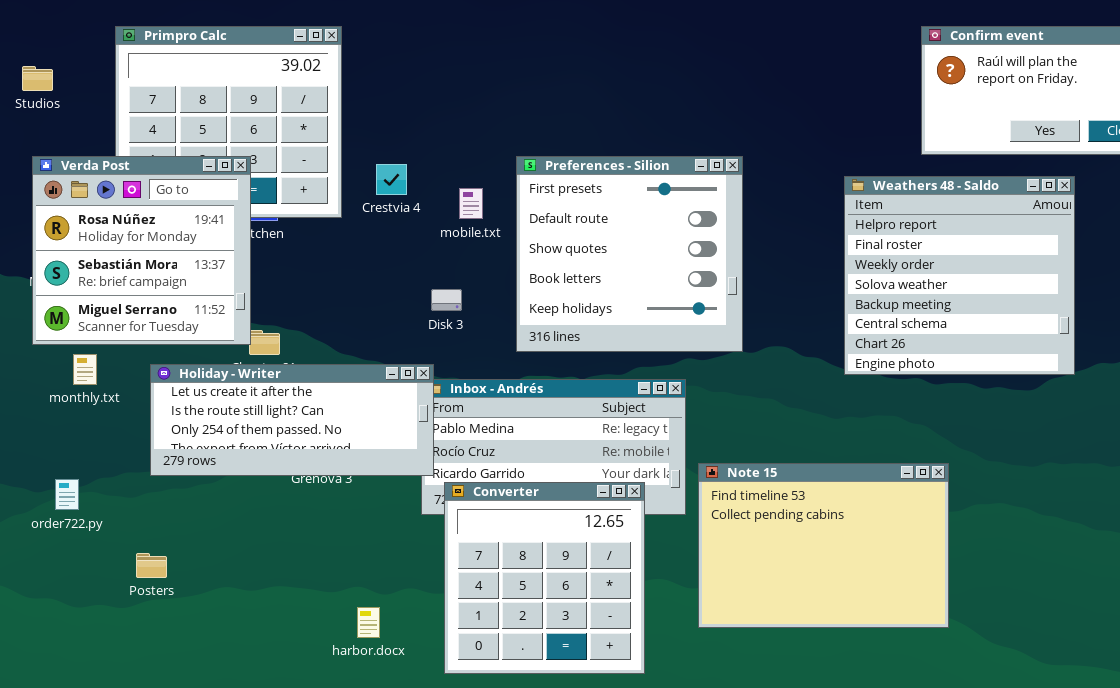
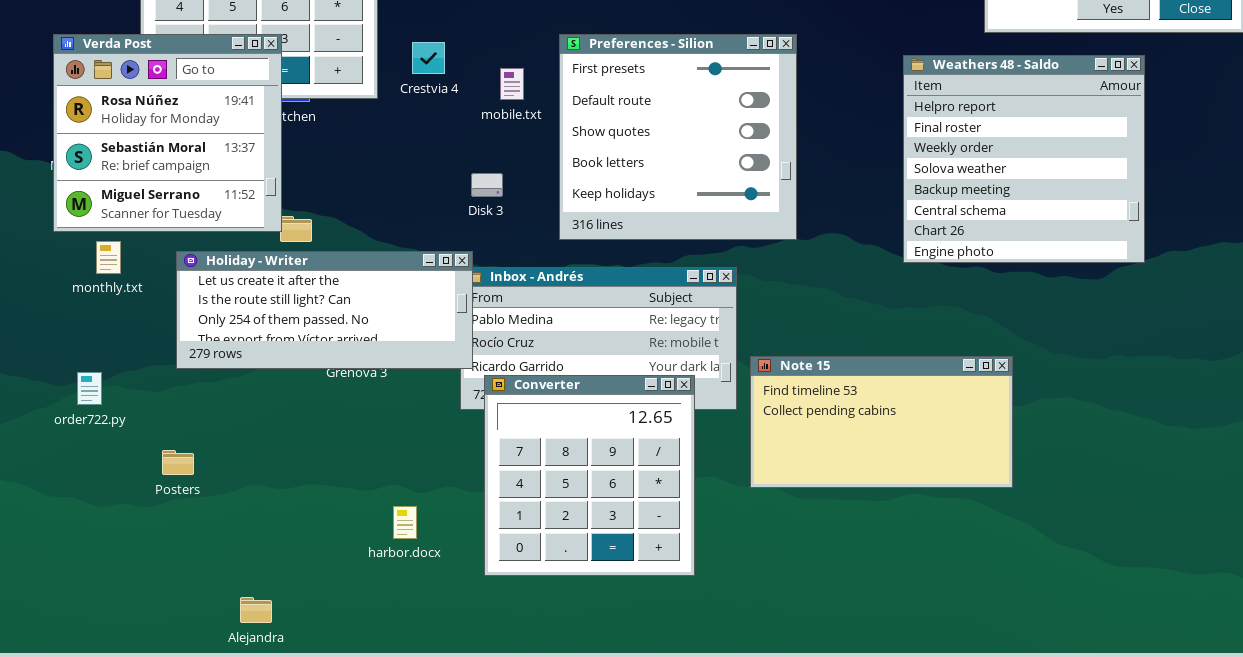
Note 15: [698,463,949,628] -> [750,356,1013,488], resized

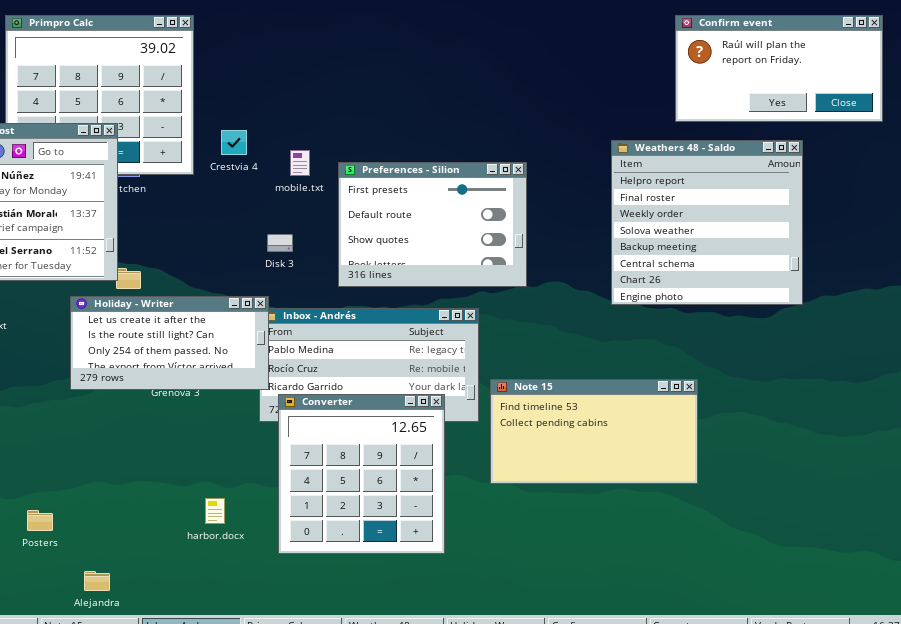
Preferences - Silion: [559,34,797,240] -> [338,162,527,287], resized
Holiday - Writer: [176,251,473,369] -> [70,296,269,390], resized
Posters: [162,450,194,475] -> [27,510,53,531], moved

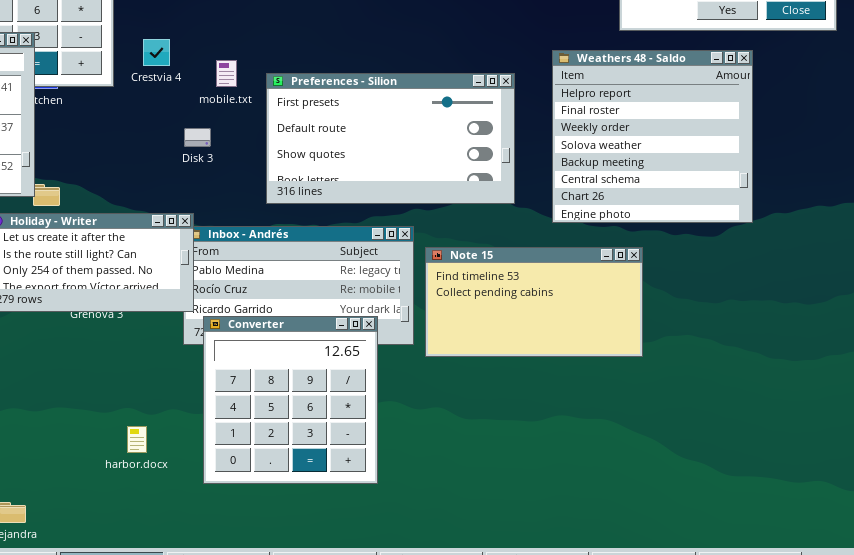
Preferences - Silion: [338,162,527,287] -> [266,73,515,204], resized
Disk 3: [267,234,293,252] -> [184,128,211,147], moved
Note 15: [490,379,698,484] -> [425,247,643,357], moved

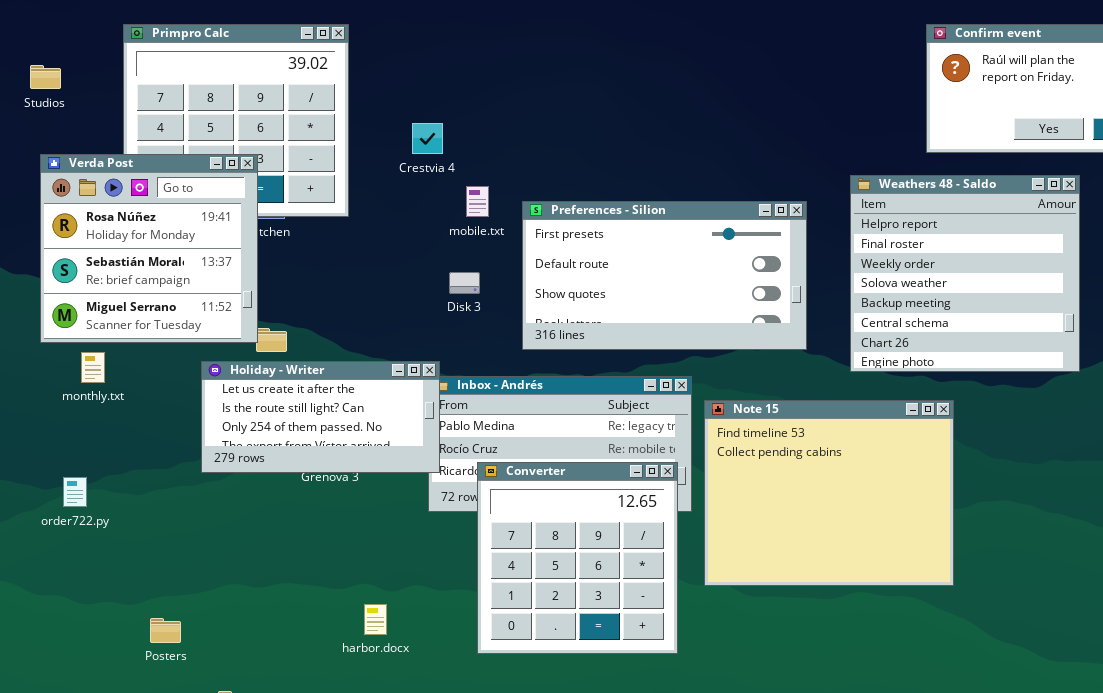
Crestvia 4: [143,39,170,66] -> [412,123,443,154], moved
Disk 3: [184,128,211,147] -> [449,272,480,294], moved
Note 15: [425,247,643,357] -> [704,400,954,586], resized
Converter: [203,316,378,484] -> [477,462,678,654], moved

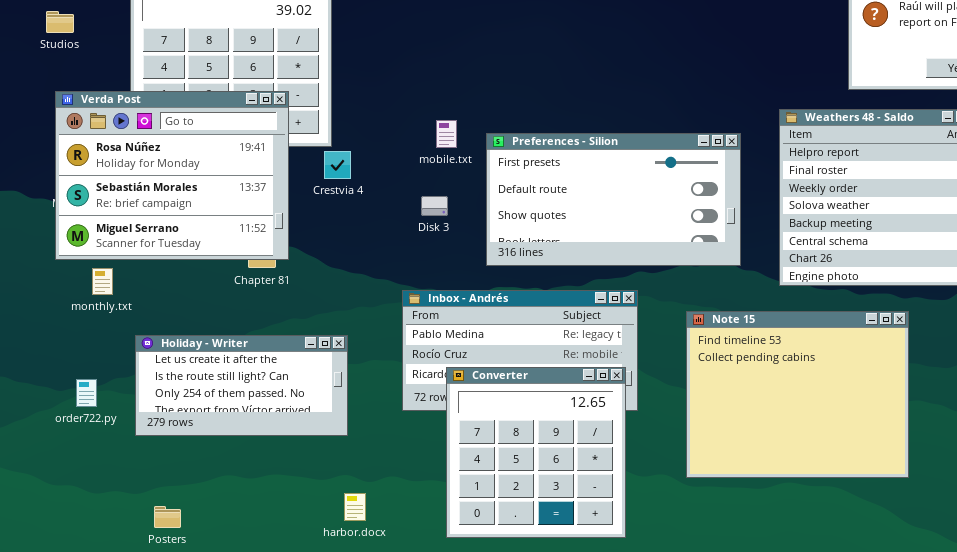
Crestvia 4: [412,123,443,154] -> [324,151,351,179], moved
Verda Post: [40,154,258,343] -> [55,91,289,260], resized
Holiday - Writer: [201,361,440,473] -> [135,335,348,436], moved
Note 15: [704,400,954,586] -> [686,311,909,478], moved

